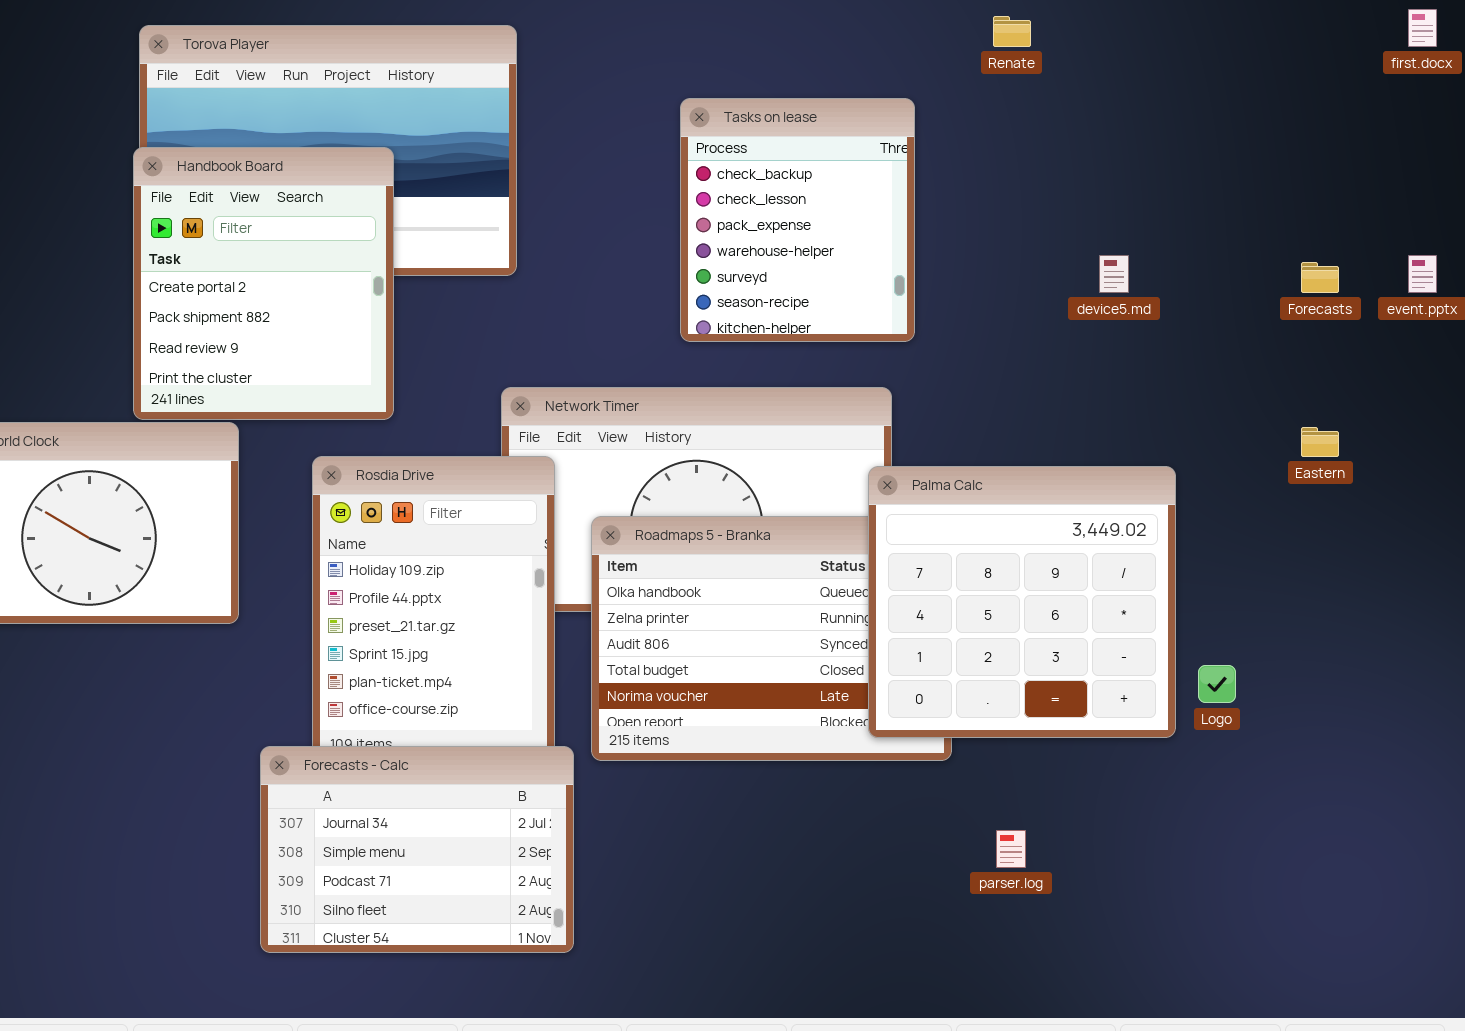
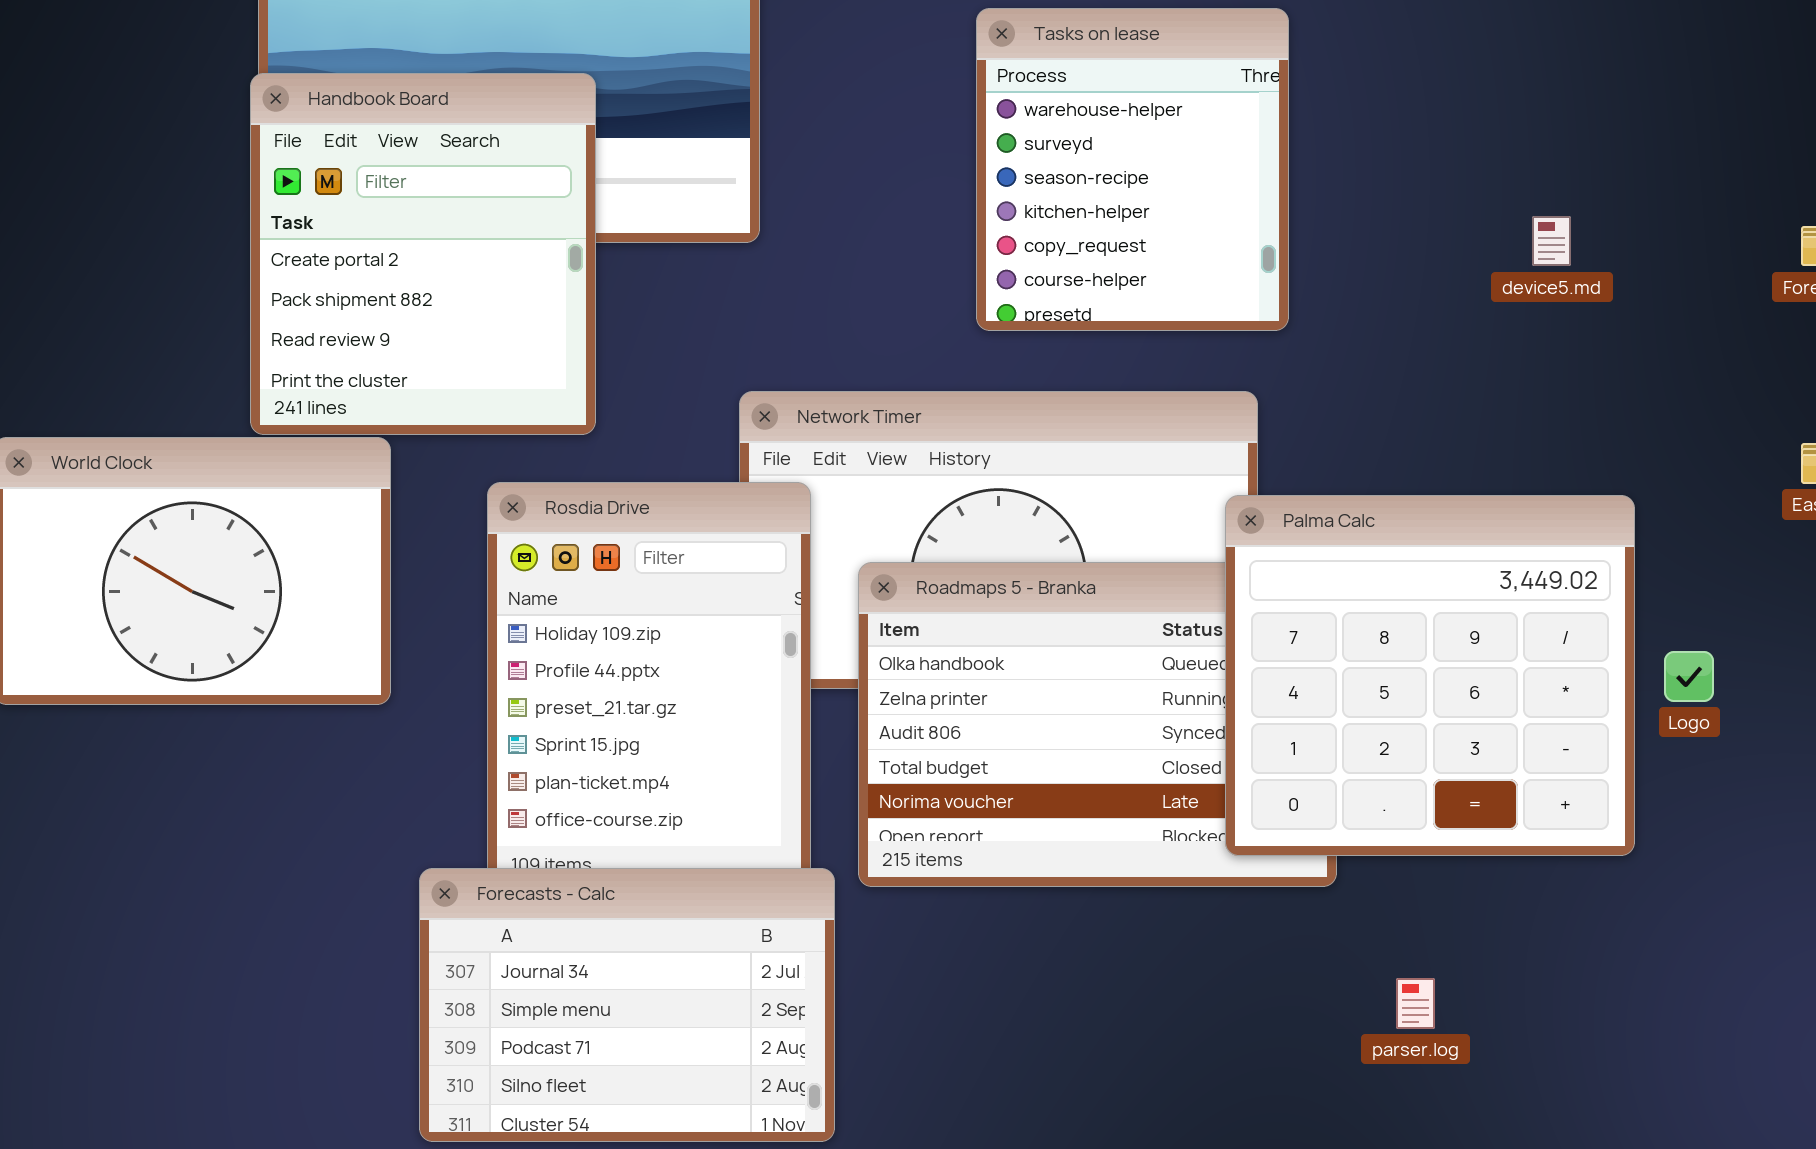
Tasks on lease: [680,98,915,342] -> [976,8,1289,331], scrolled down 3 rows
Logo: [1198,665,1236,703] -> [1664,651,1714,702], moved

